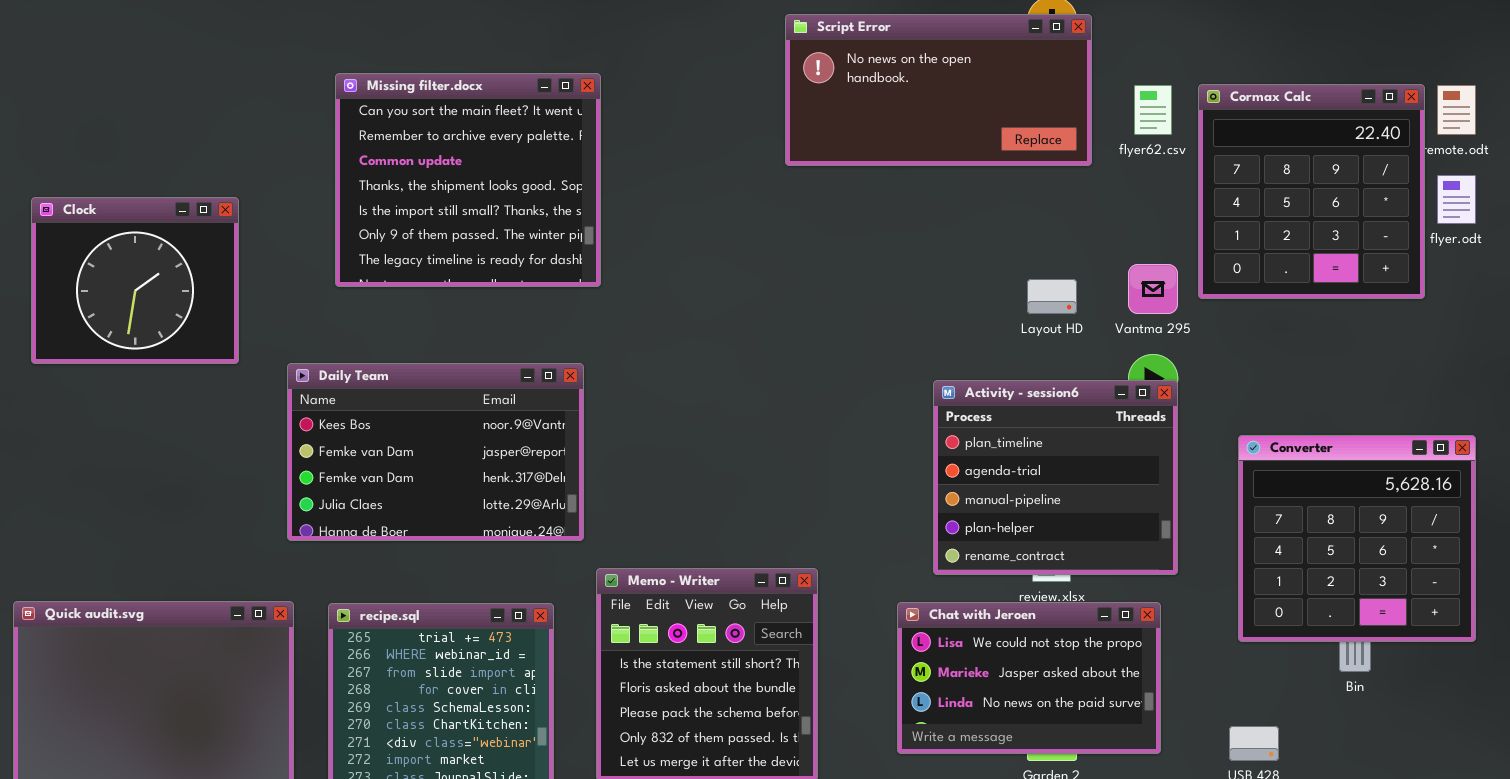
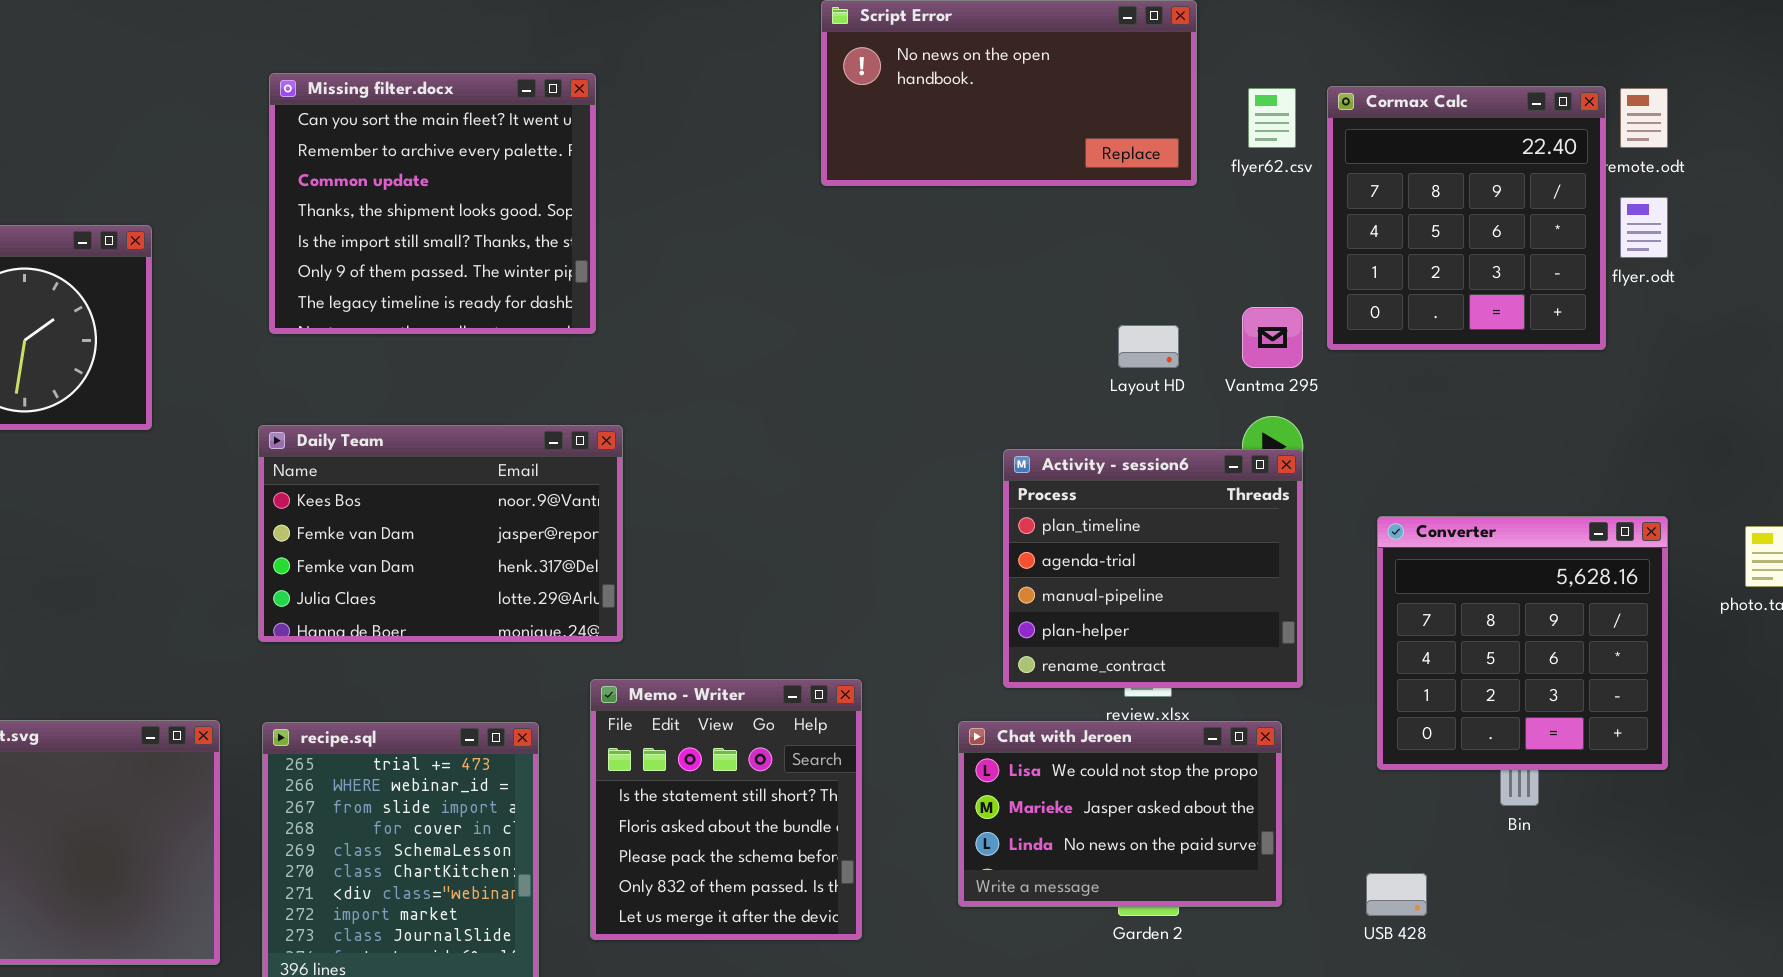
Daily Team: [287,363,584,541] -> [258,425,623,642], moved

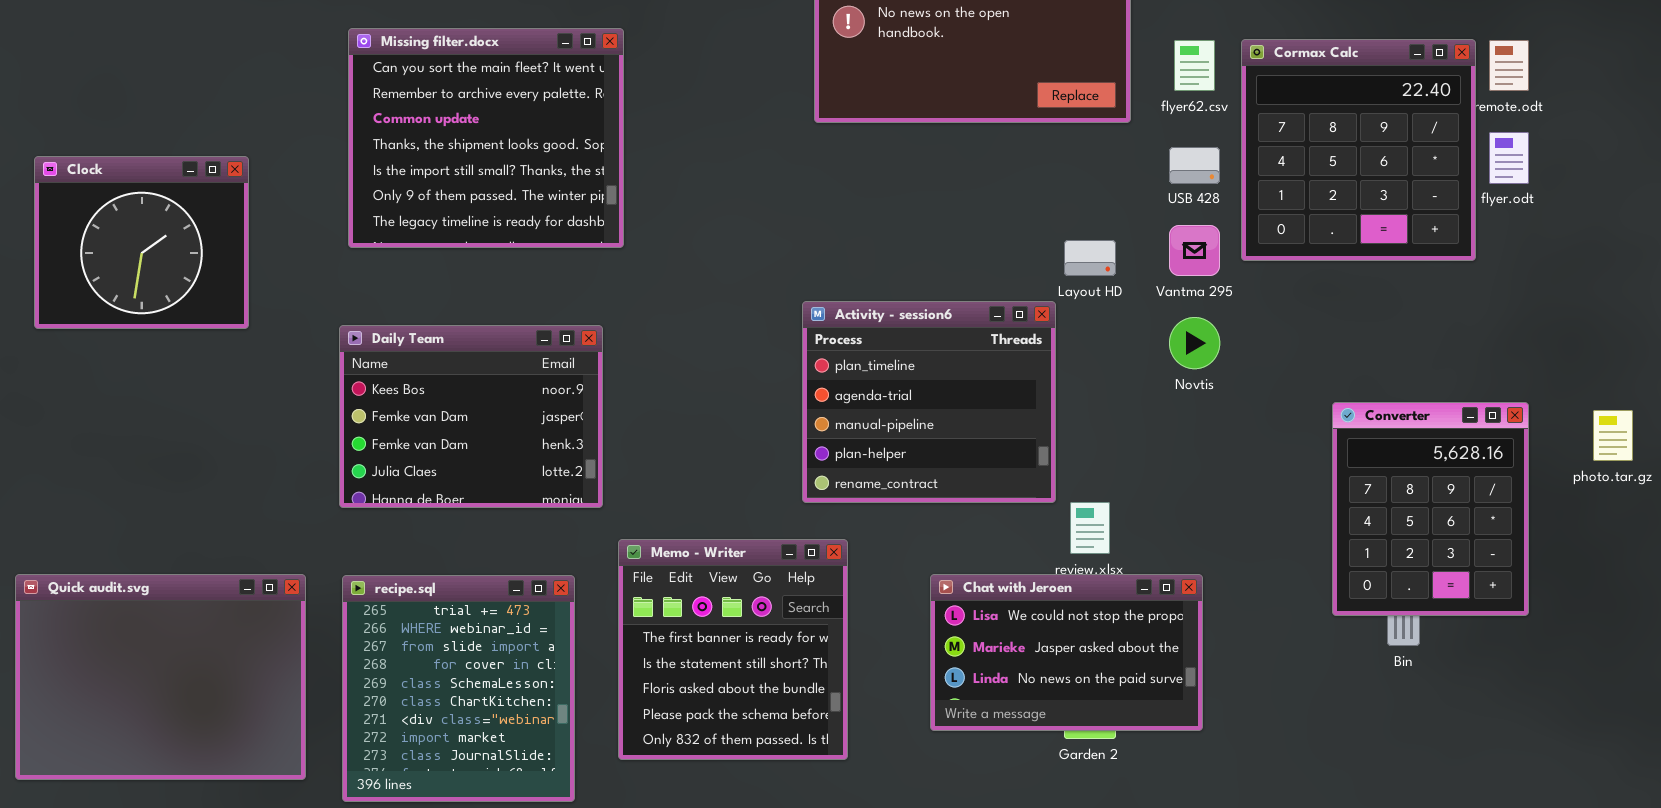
Daily Team: [258,425,623,642] -> [339,325,603,508], resized
Activity - session6: [1003,449,1303,688] -> [802,301,1056,503], moved
Converter: [1377,516,1668,770] -> [1332,402,1529,616], resized
Memo - Writer: [590,679,862,940] -> [618,539,848,760], scrolled up 1 row
USB 428: [1366,873,1427,916] -> [1169,147,1220,184], moved

